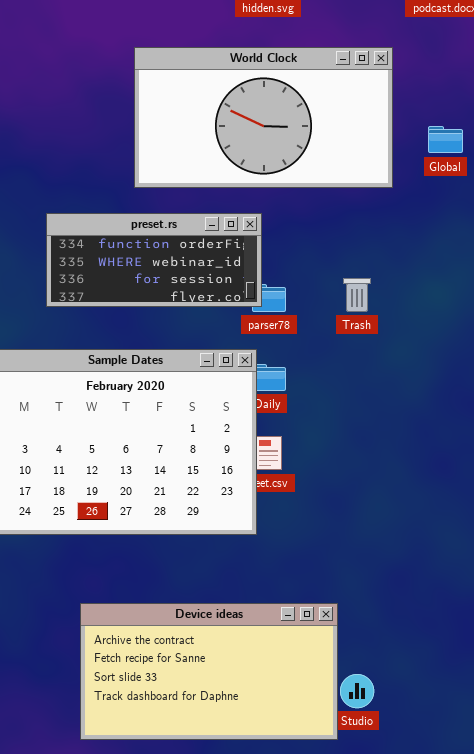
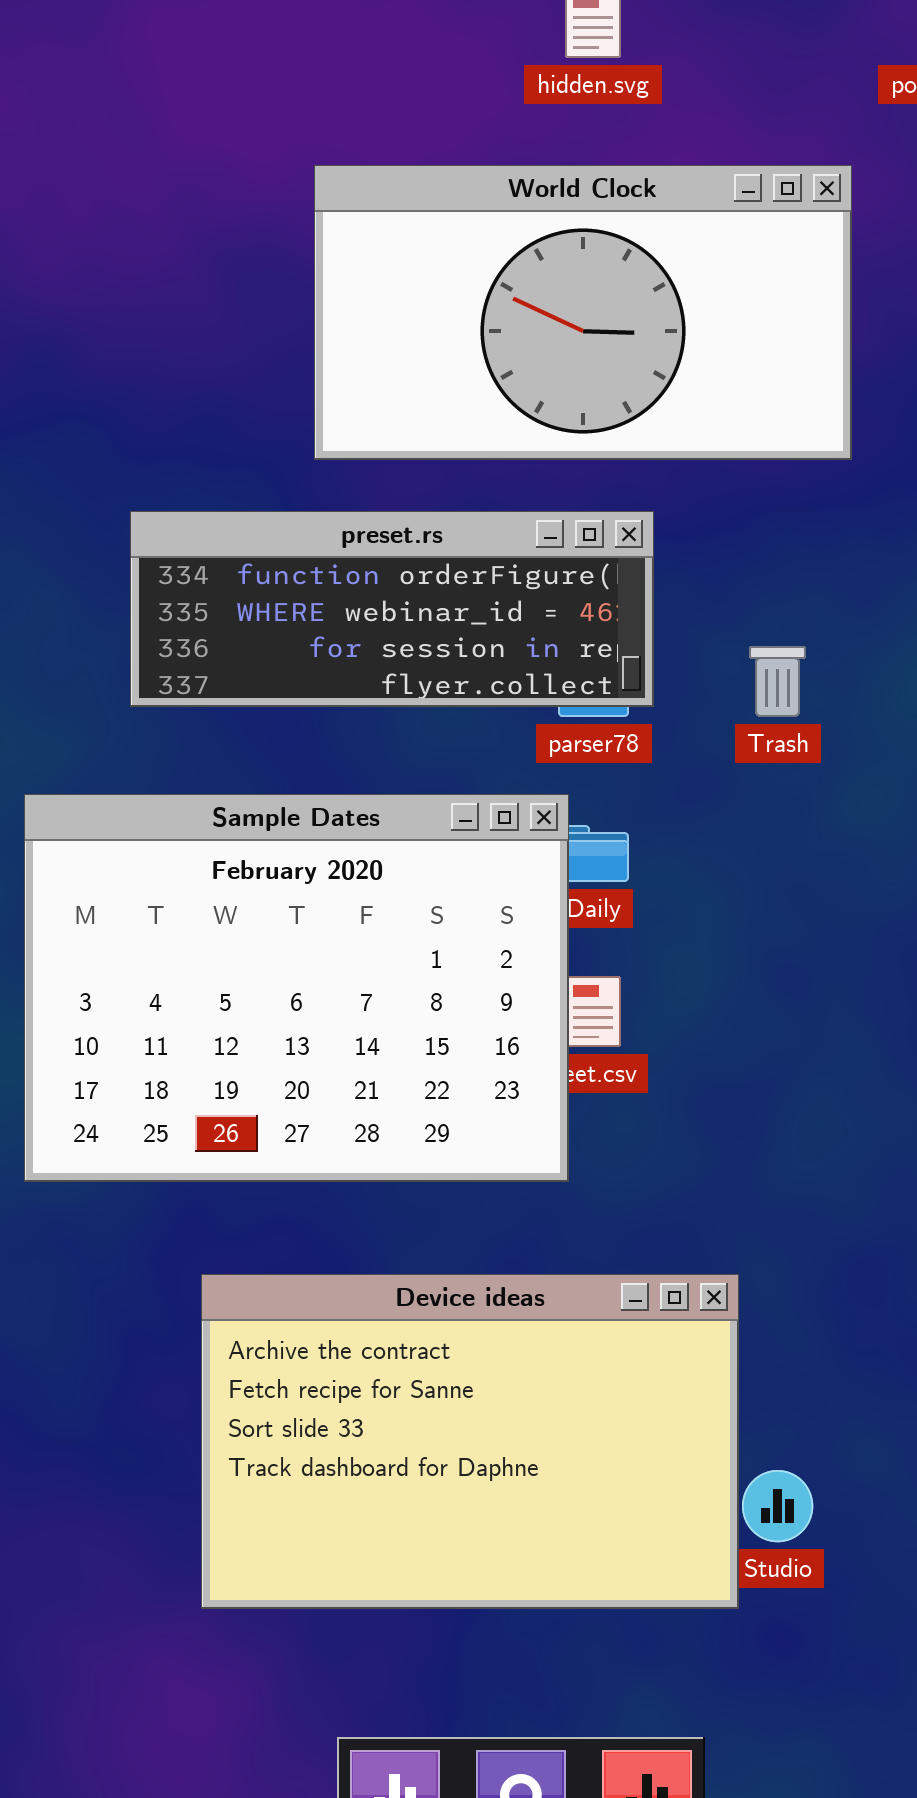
preset.rs: [46,213,262,307] -> [130,511,654,707], resized
Device ideas: [80,603,338,740] -> [201,1274,739,1609], resized

